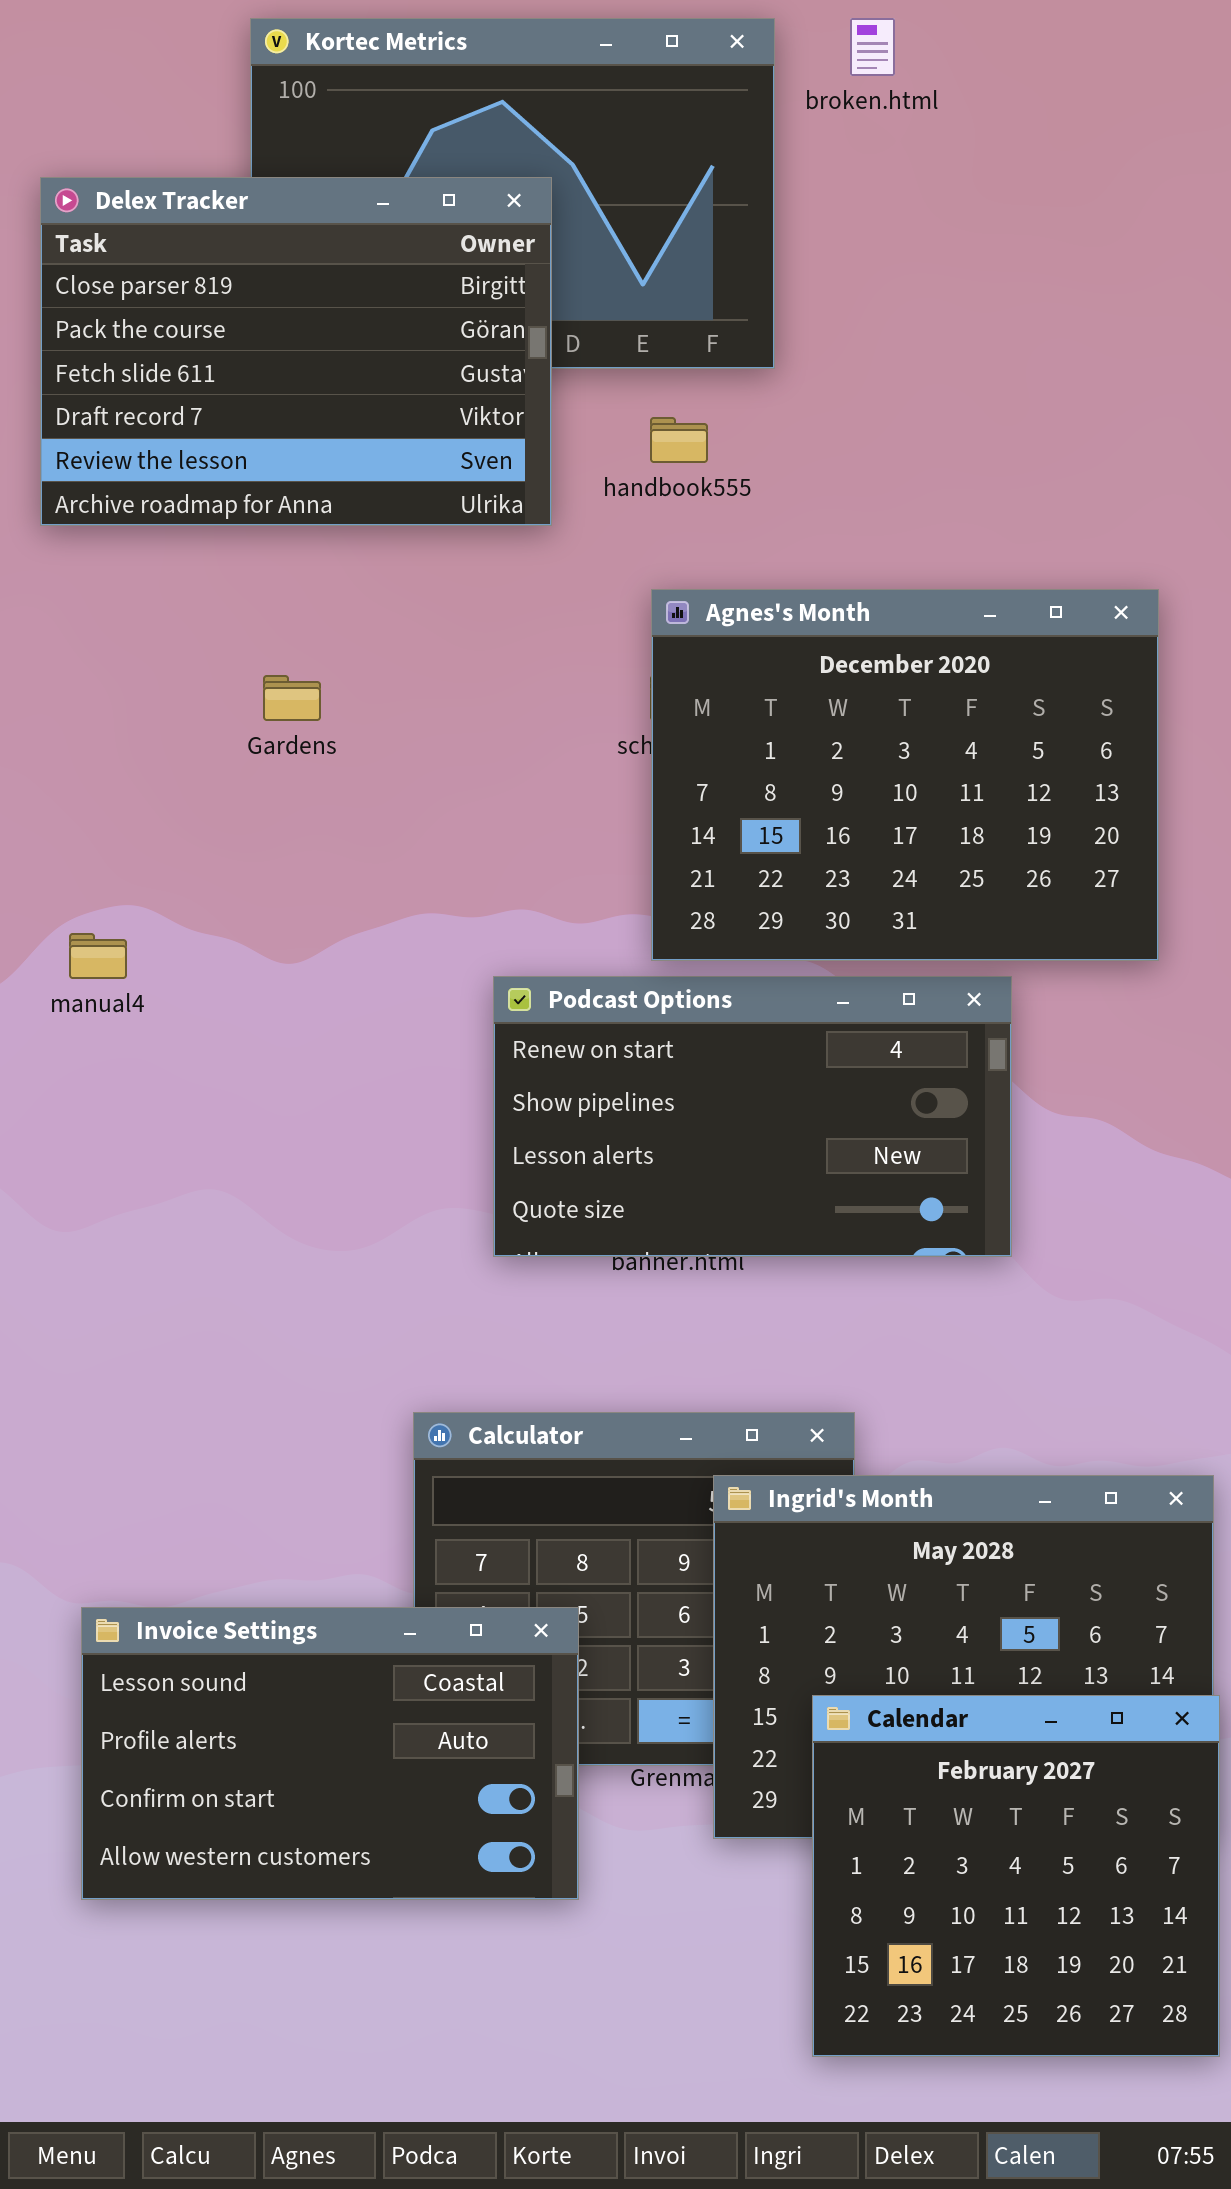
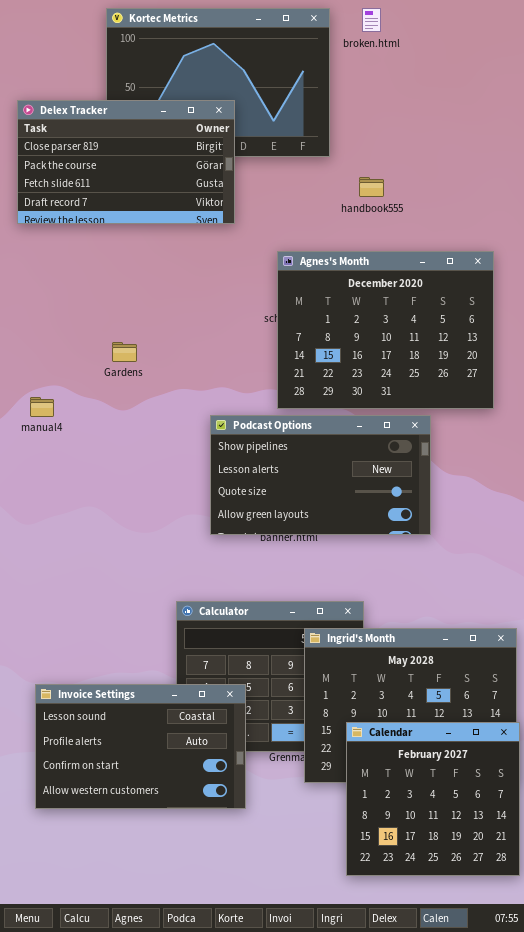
Delex Tracker: [40,177,552,526] -> [17,100,235,224], resized
handbook555: [650,417,708,463] -> [359,177,384,197], moved
Gardens: [263,675,321,721] -> [112,342,137,362], moved
Podcast Options: [493,976,1012,1257] -> [210,415,431,535], scrolled down 1 row

